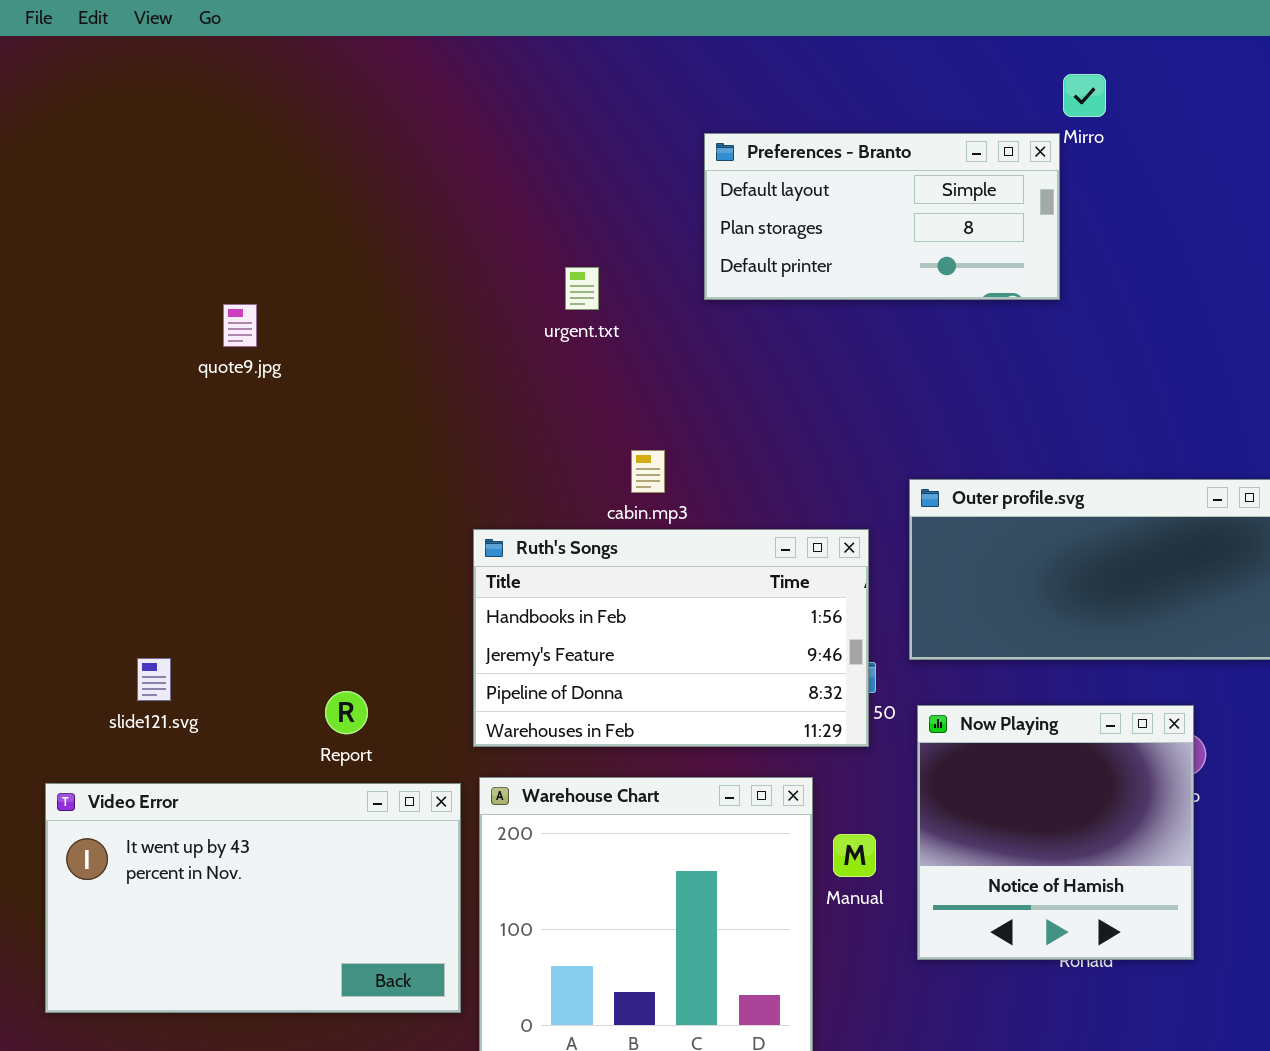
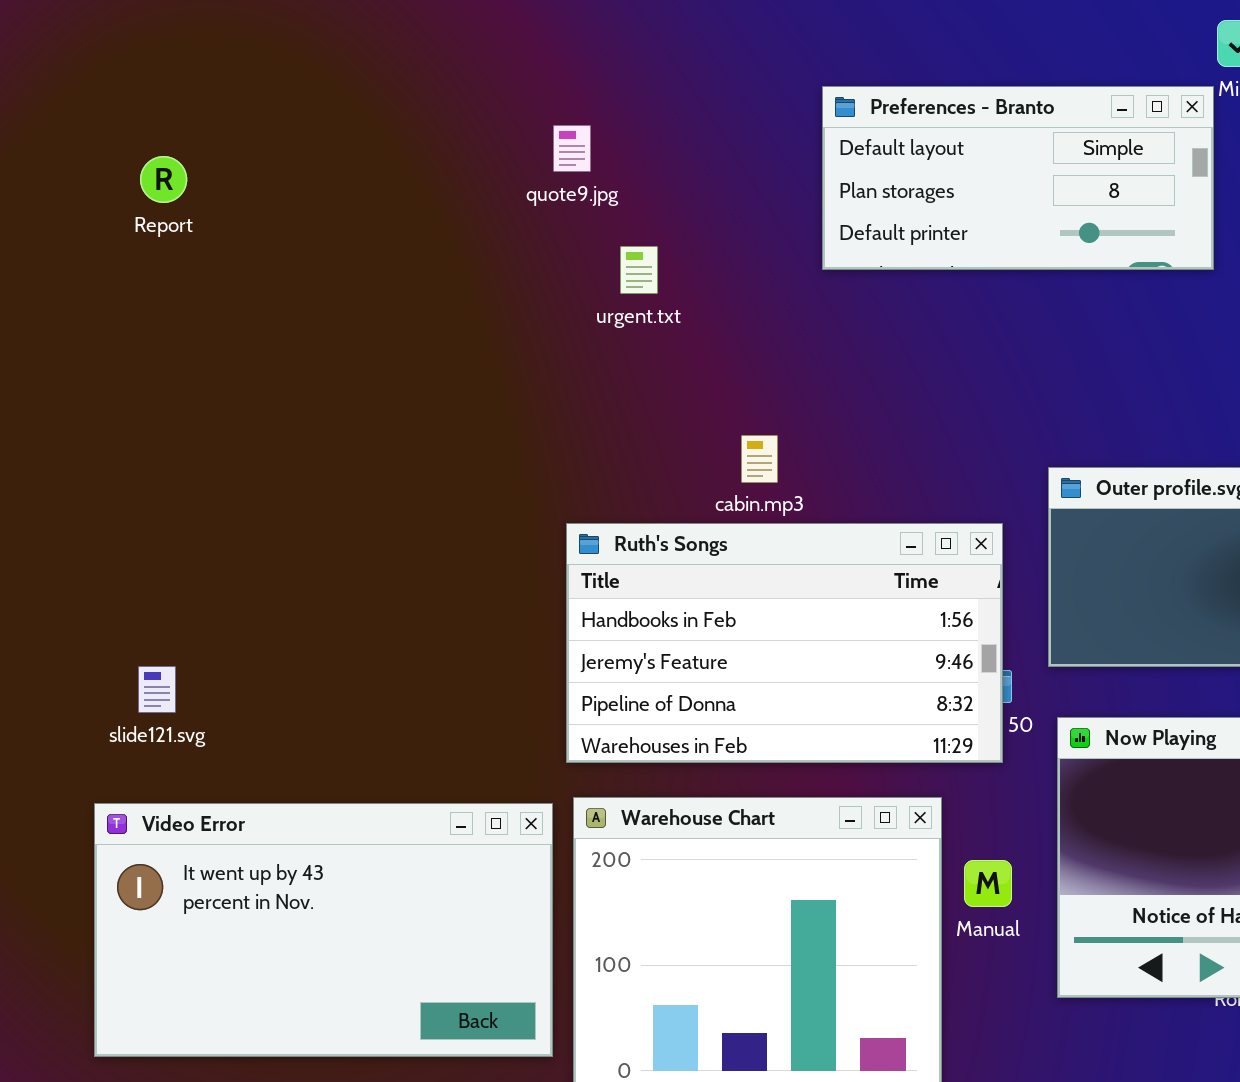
urgent.txt: [565,267,599,310] -> [620,246,658,294], moved
quote9.jpg: [223,304,257,347] -> [553,125,591,172], moved
slide121.svg: [137,658,171,701] -> [138,666,176,713], moved
Report: [325,691,368,734] -> [140,156,187,203], moved

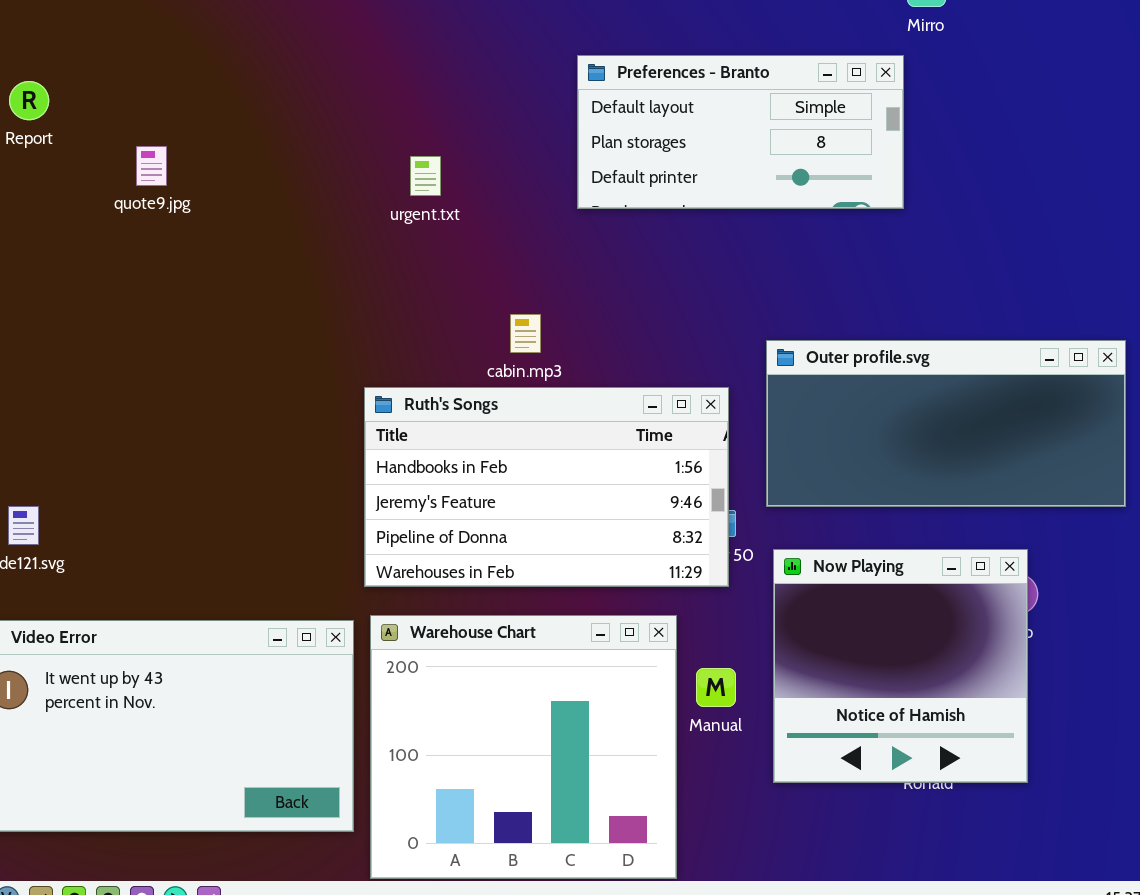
Preferences - Branto: [822,86,1214,270] -> [577,55,904,209], moved
quote9.jpg: [553,125,591,172] -> [136,146,167,186], moved

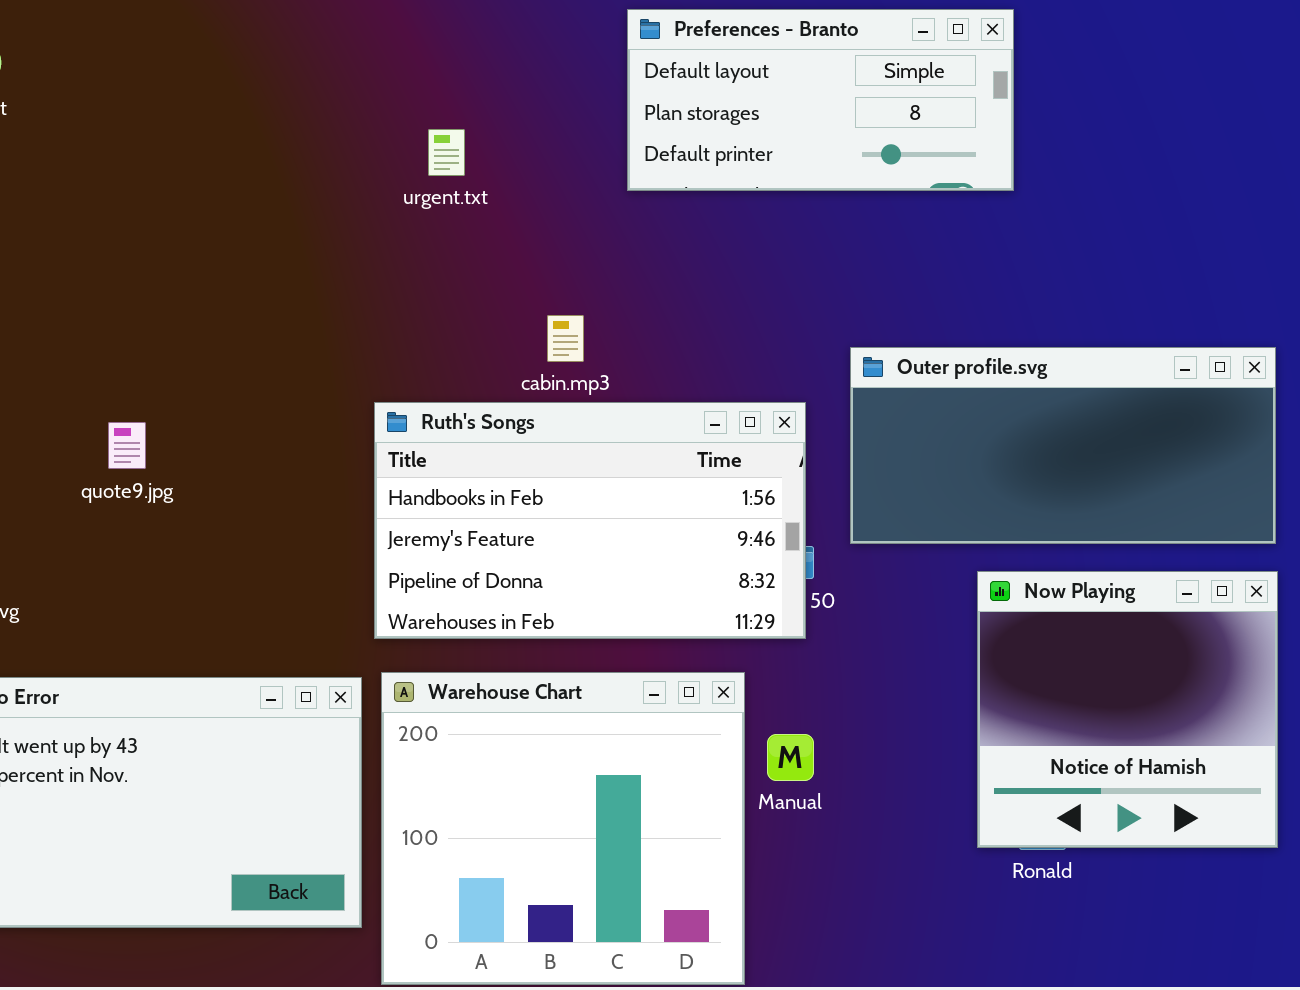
quote9.jpg: [136,146,167,186] -> [108,422,146,469], moved
Now Playing: [773,549,1028,783] -> [977,571,1278,848], moved

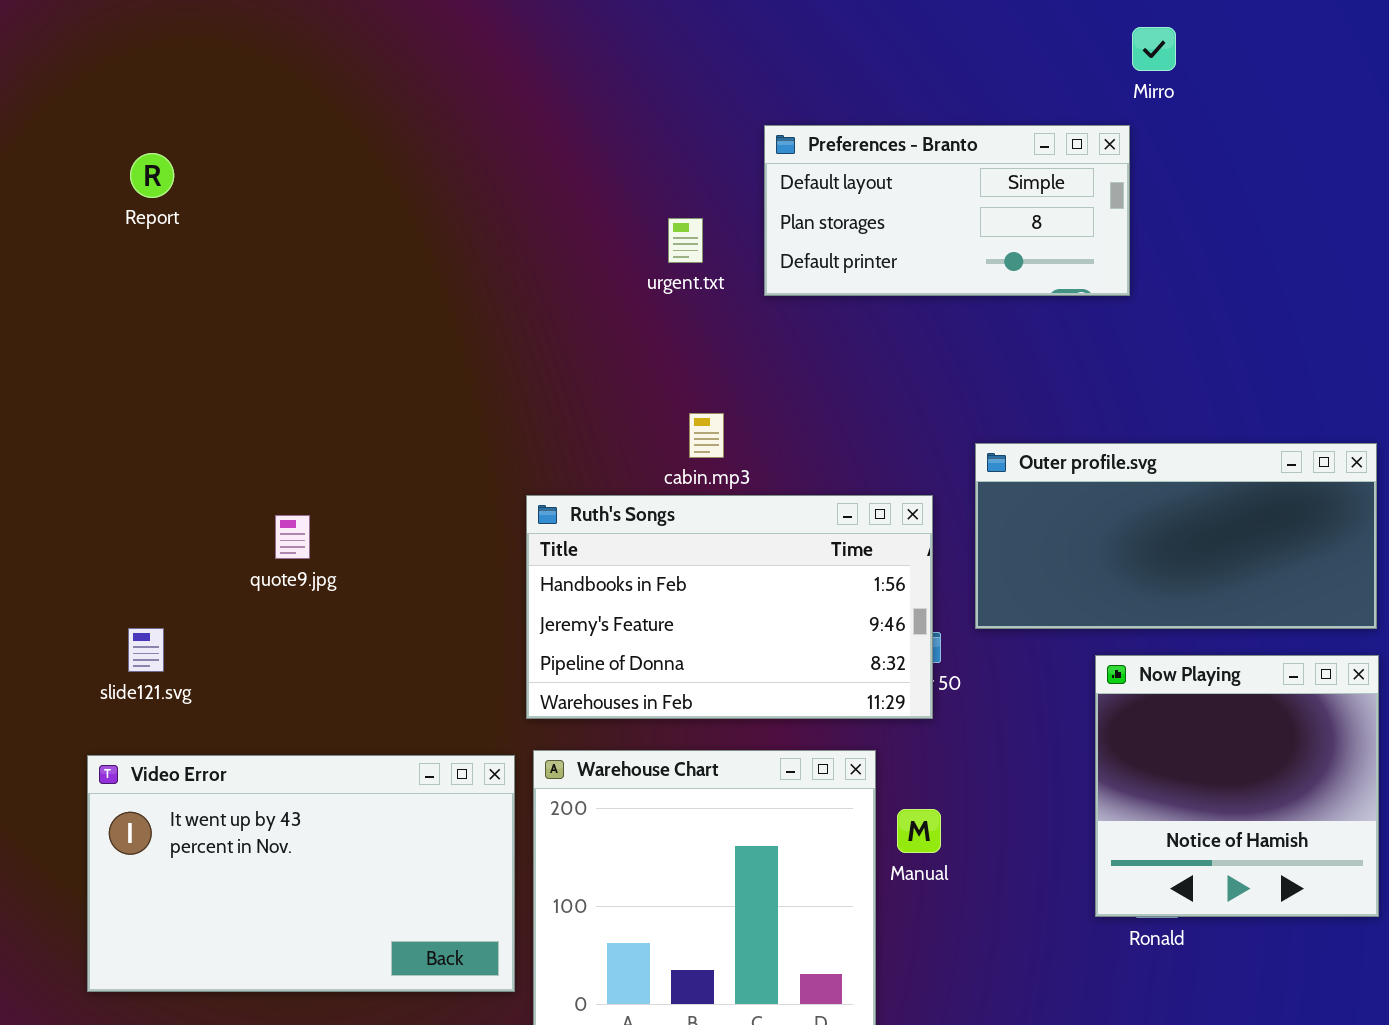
urgent.txt: [428,129,465,176] -> [668,218,703,263], moved

